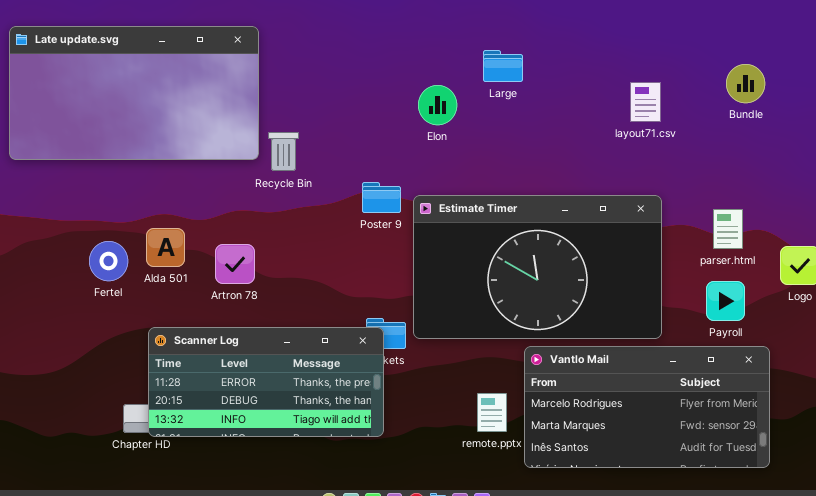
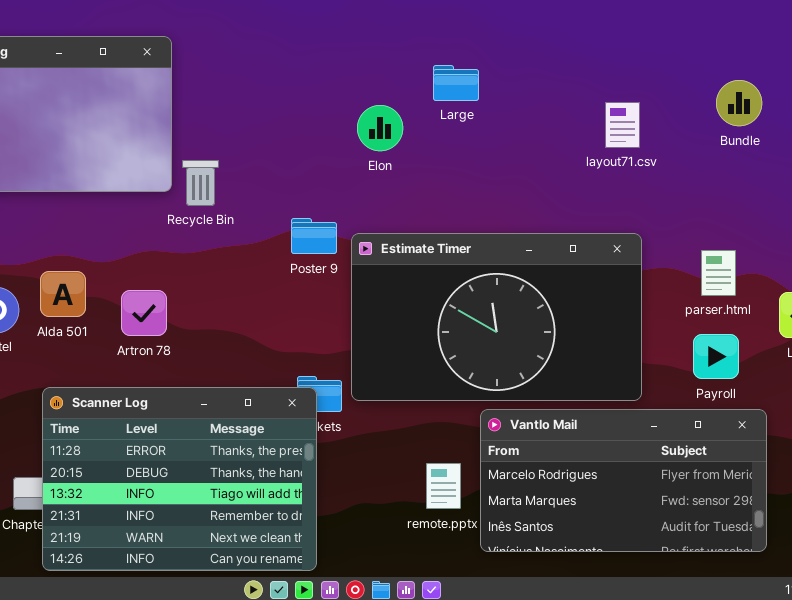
Scanner Log: [148,327,384,437] -> [42,387,317,571], resized

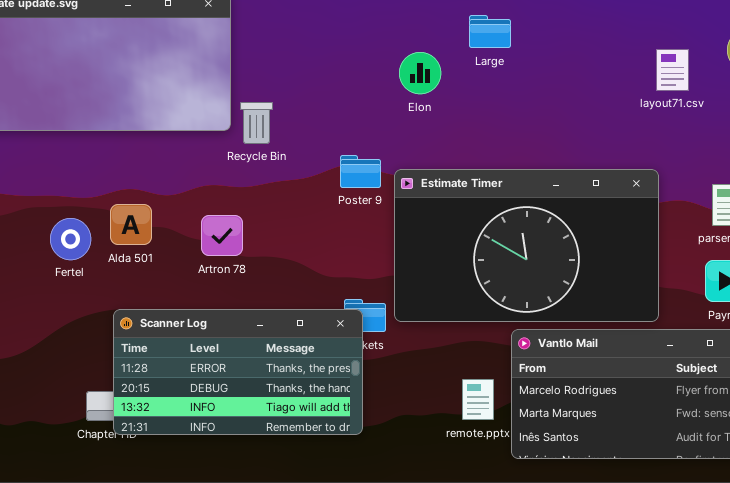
layout71.csv: [605,102,640,148] -> [656,49,689,91], moved
Artron 78: [121,290,167,336] -> [201,215,243,256], moved
Scanner Log: [42,387,317,571] -> [113,309,363,435], resized

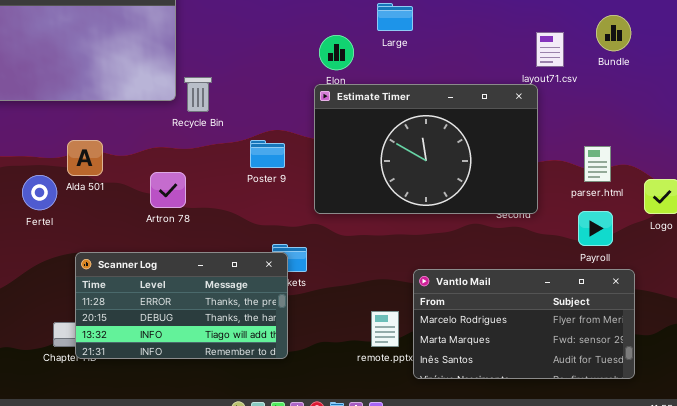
Poster 9: [340,155,381,188] -> [250,140,285,168], moved
Estimate Timer: [394,169,659,322] -> [314,84,538,214], moved
Alda 501: [110,204,152,245] -> [67,140,103,176], moved

